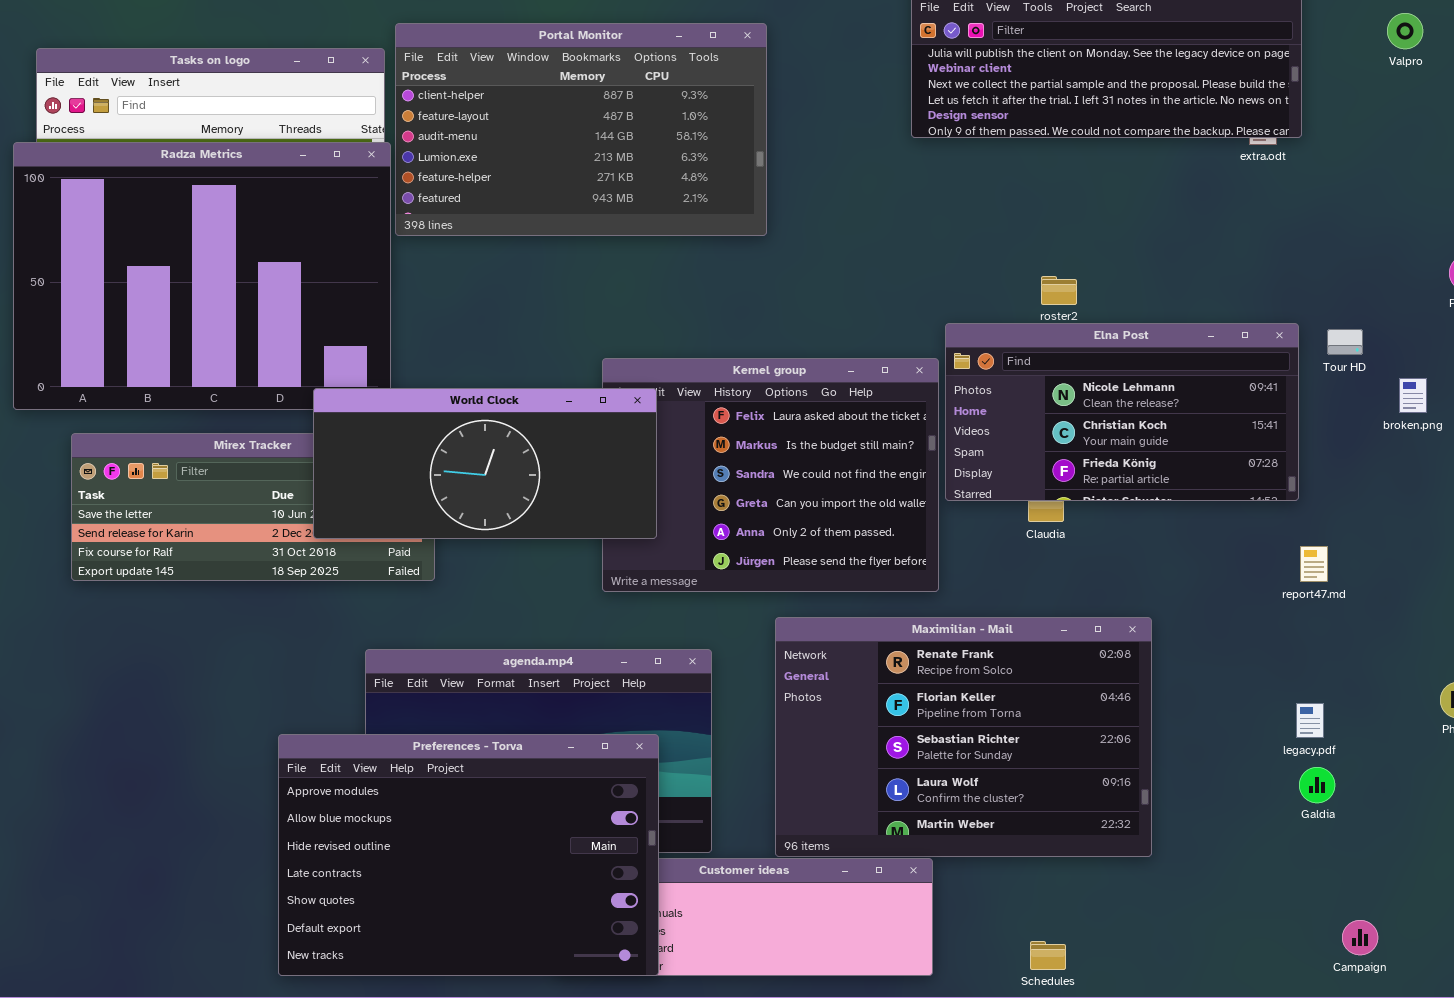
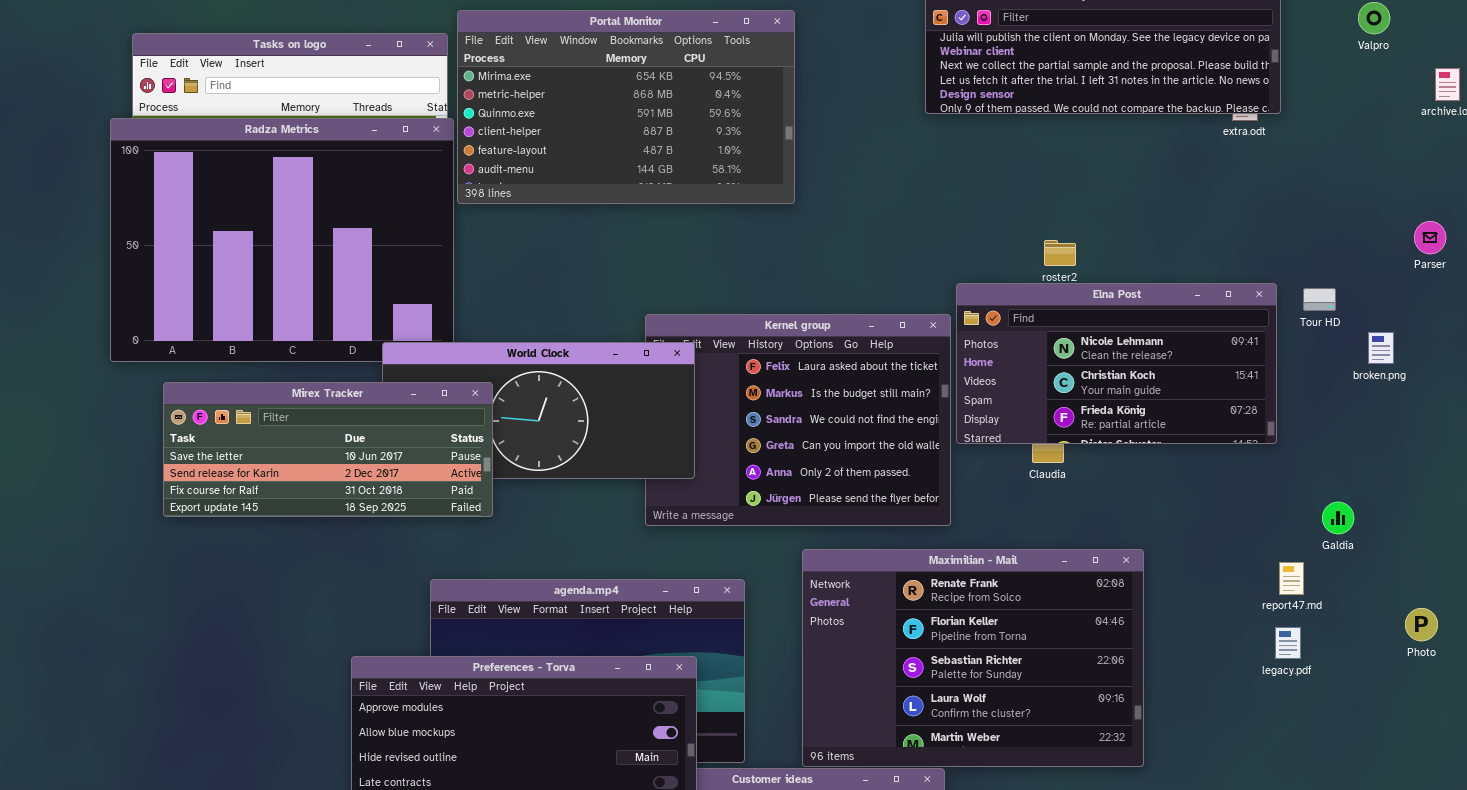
Portal Monitor: [395,23,767,236] -> [457,10,795,204], scrolled up 3 rows
Mirex Tracker: [71,433,435,581] -> [163,382,493,517], raised
report47.md: [1300,546,1328,582] -> [1279,562,1304,595], moved
Galdia: [1299,767,1335,803] -> [1322,502,1354,534], moved

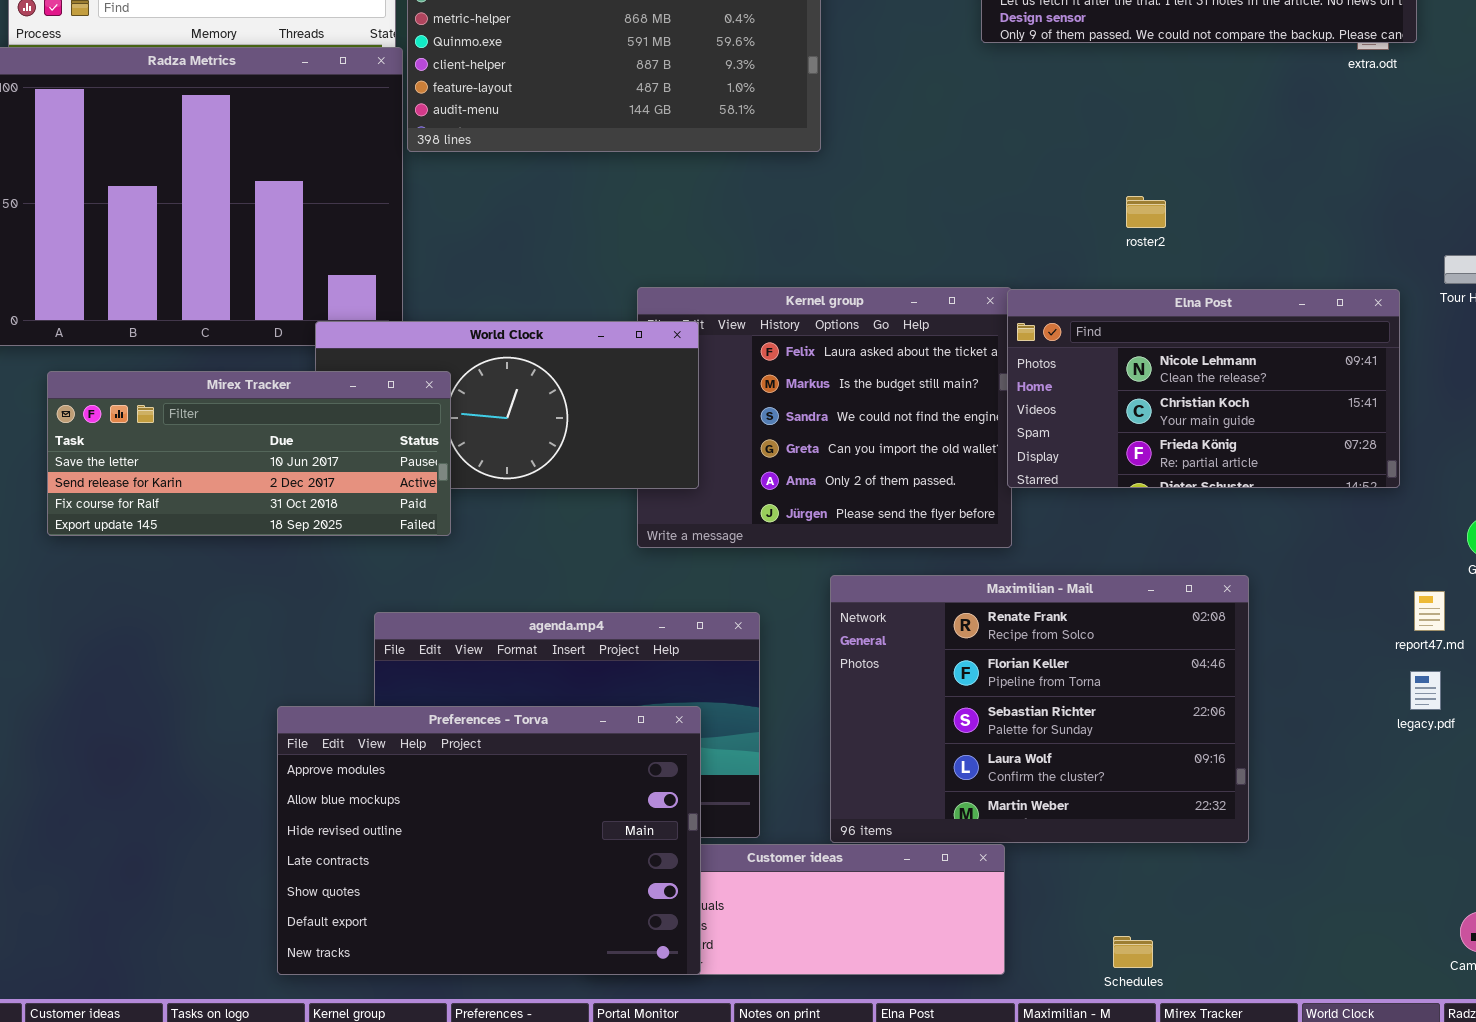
Elna Post: [956,283,1277,444] -> [1007,289,1400,488], moved

